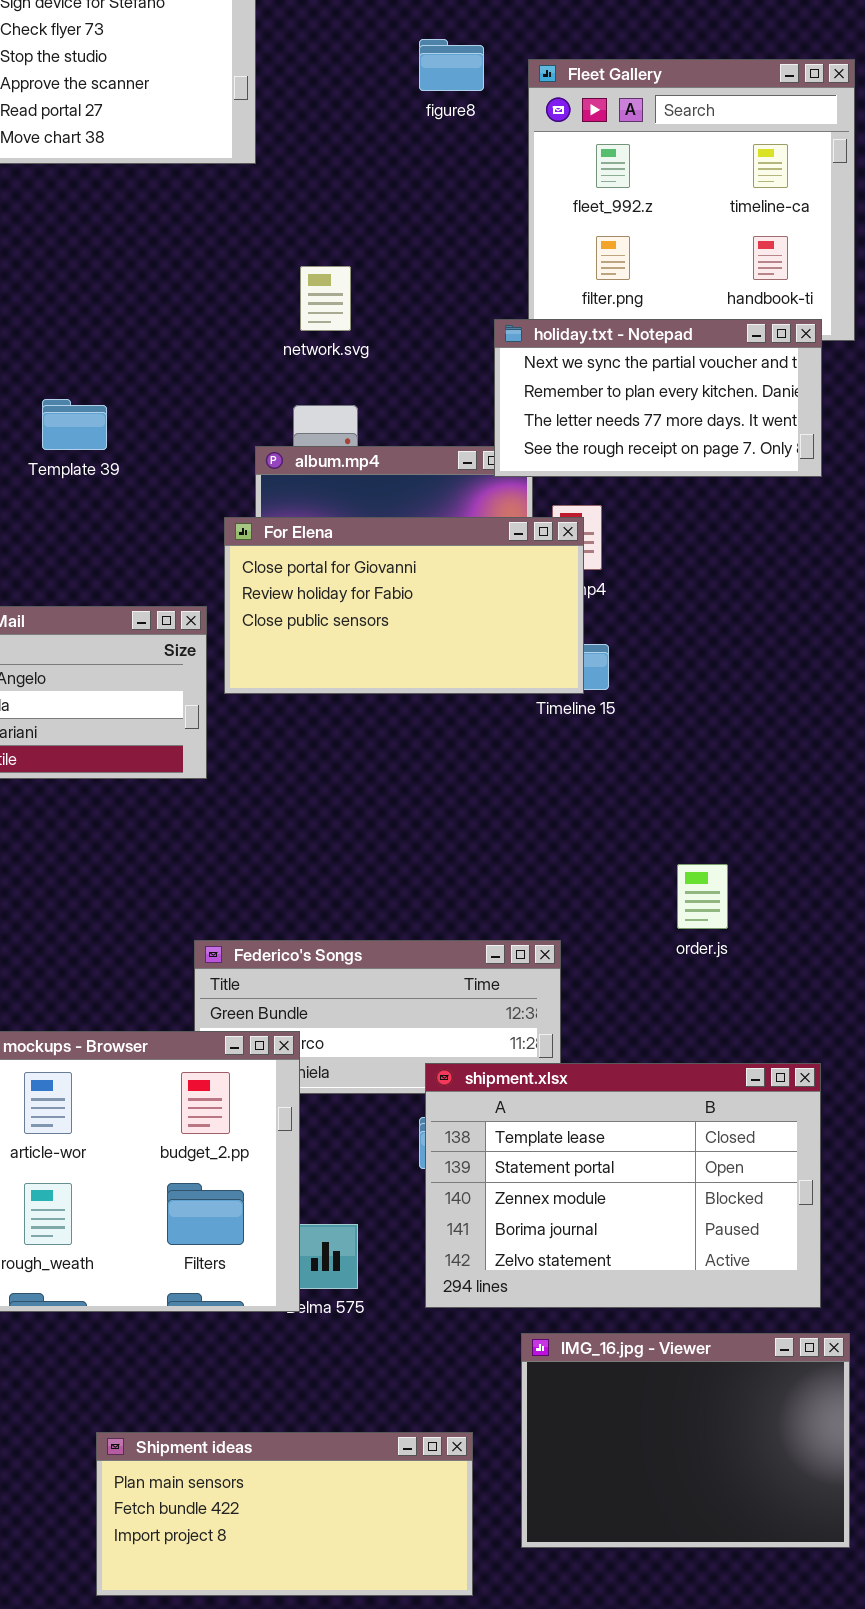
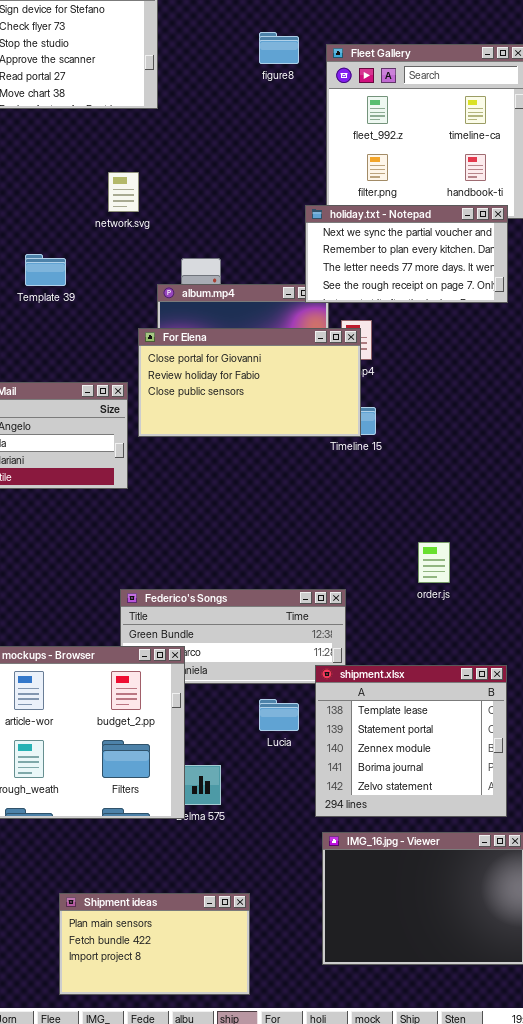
network.svg: [300,266,351,331] -> [108,172,139,212], moved
shipment.xlsx: [425,1063,821,1308] -> [315,665,507,817], resized
Shipment ideas: [96,1432,473,1596] -> [59,893,250,995], resized

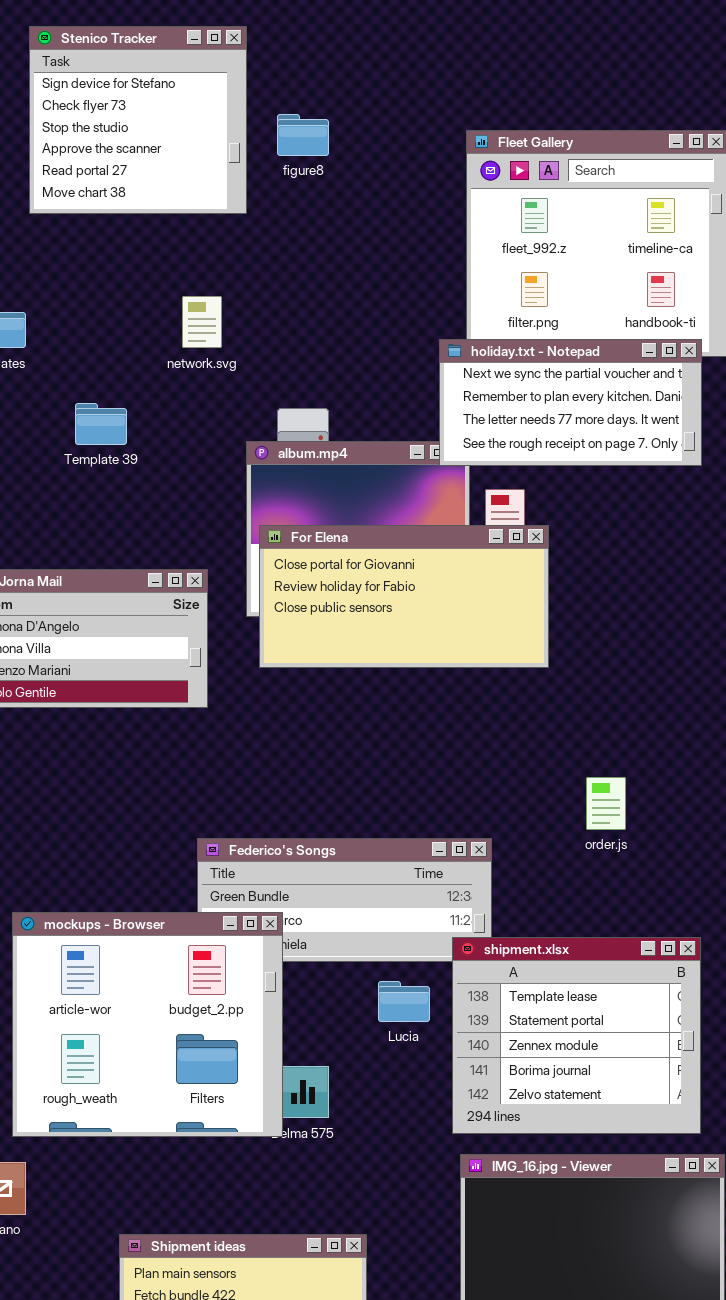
figure8: [259,32,299,64] -> [277,114,329,156], moved
For Elena: [138,328,361,437] -> [259,525,549,668], moved

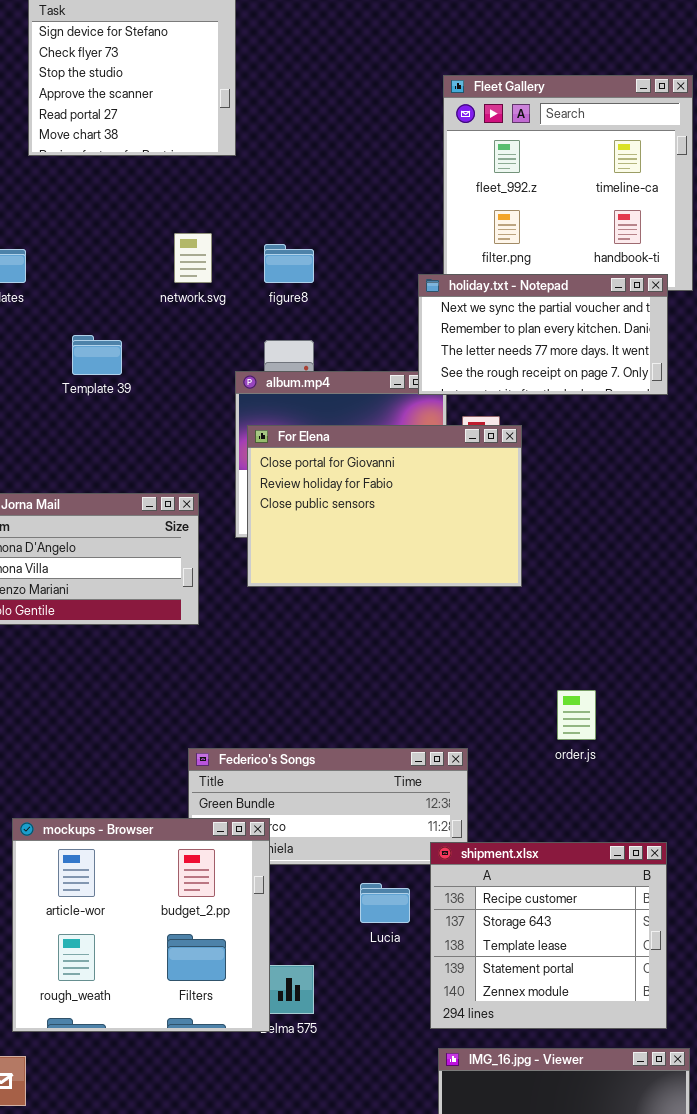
figure8: [277,114,329,156] -> [264,244,314,283], moved
For Elena: [259,525,549,668] -> [247,425,522,587], resized
shipment.xlsx: [452,937,701,1134] -> [430,842,667,1029], scrolled up 2 rows

